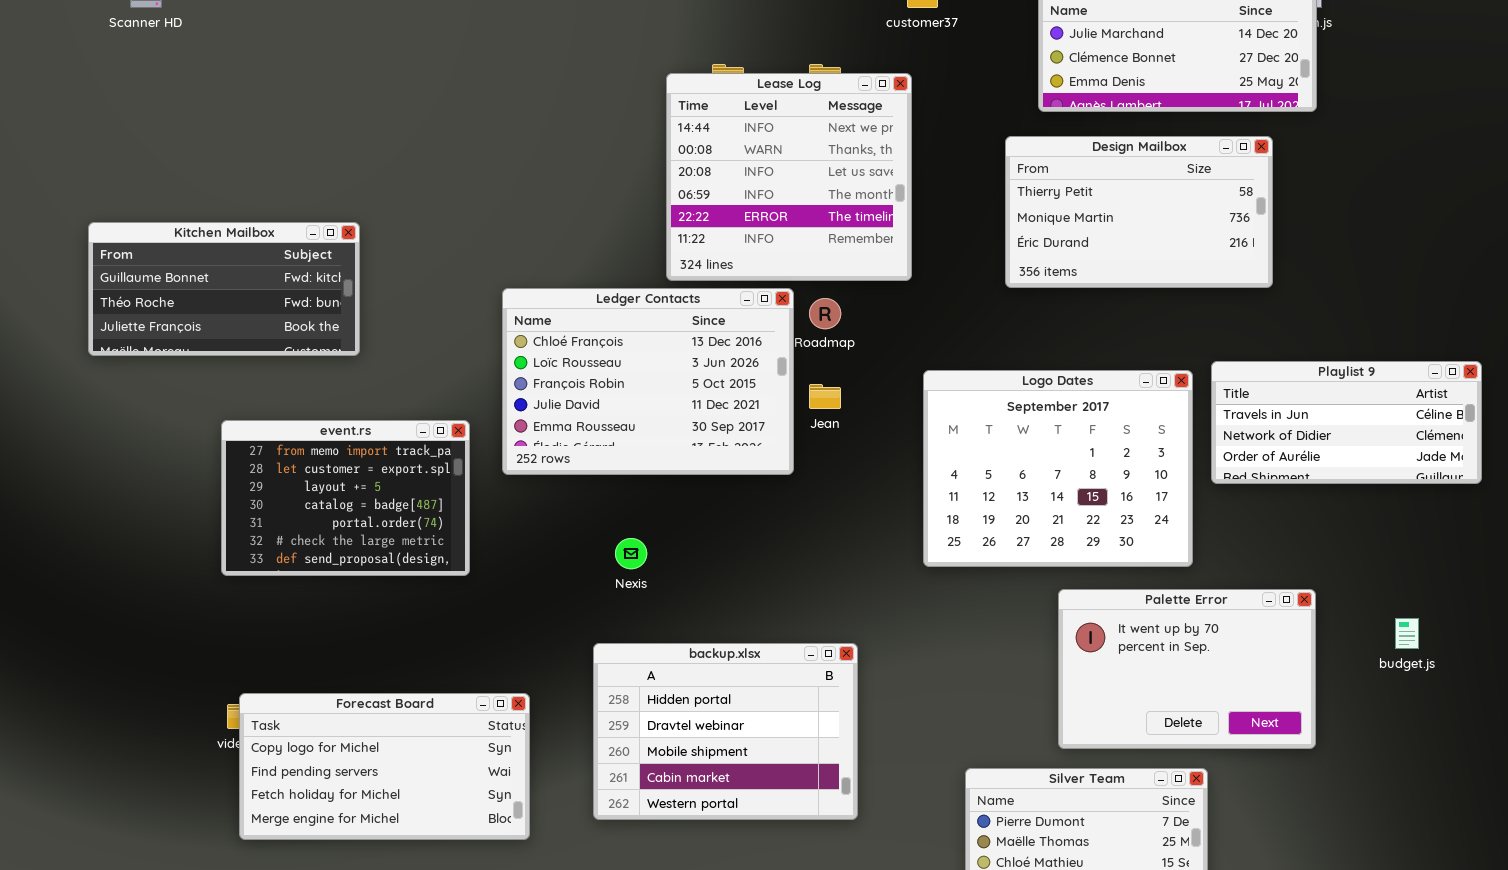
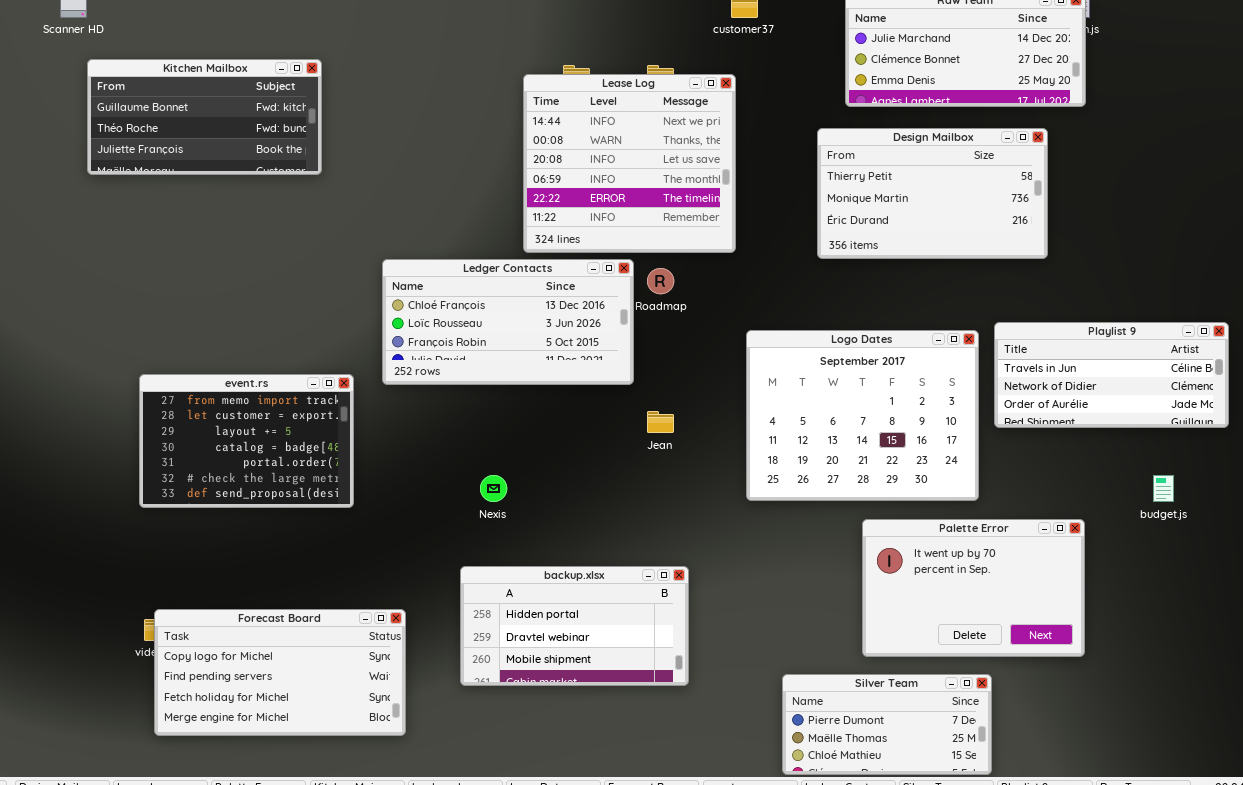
Kitchen Mailbox: [88,222,360,356] -> [87,59,322,175], moved
Ledger Contacts: [502,288,794,475] -> [382,259,634,385], resized
Jean: [809,384,841,409] -> [647,411,674,433], moved
budget.js: [1395,618,1419,649] -> [1153,475,1174,502], moved
backup.xlsx: [593,643,858,820] -> [460,566,689,686], resized

